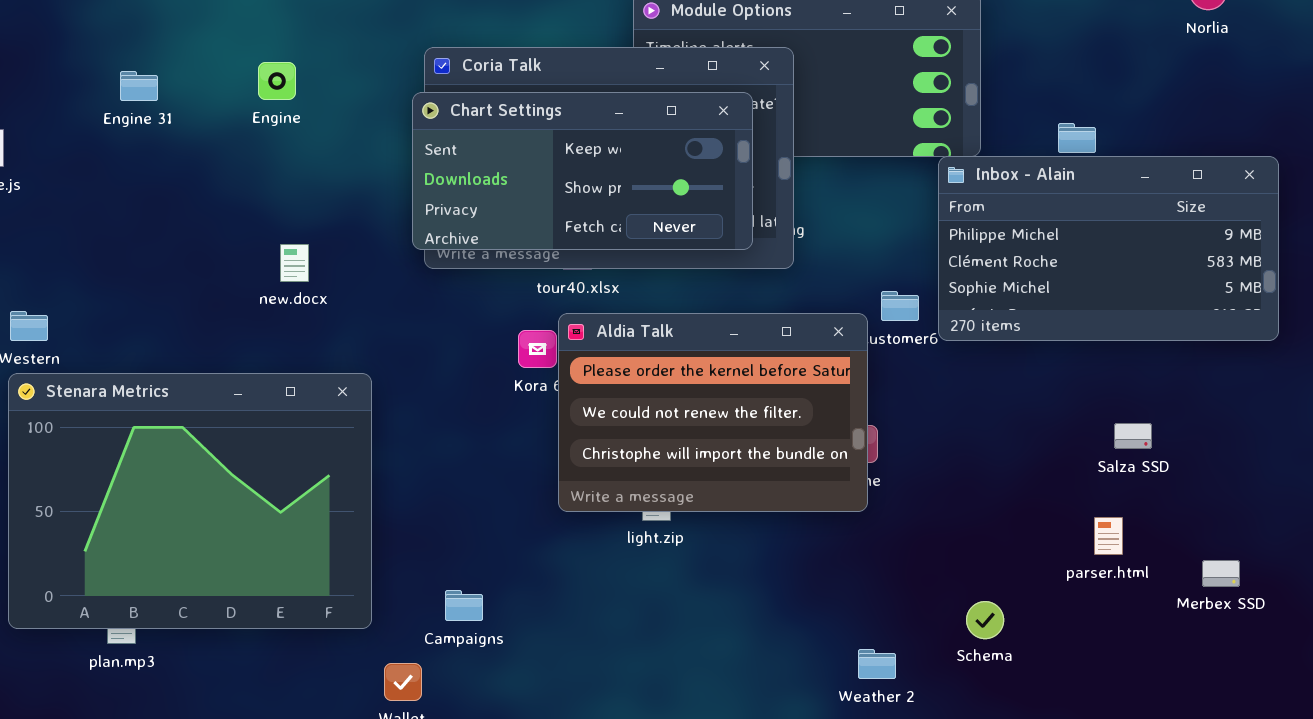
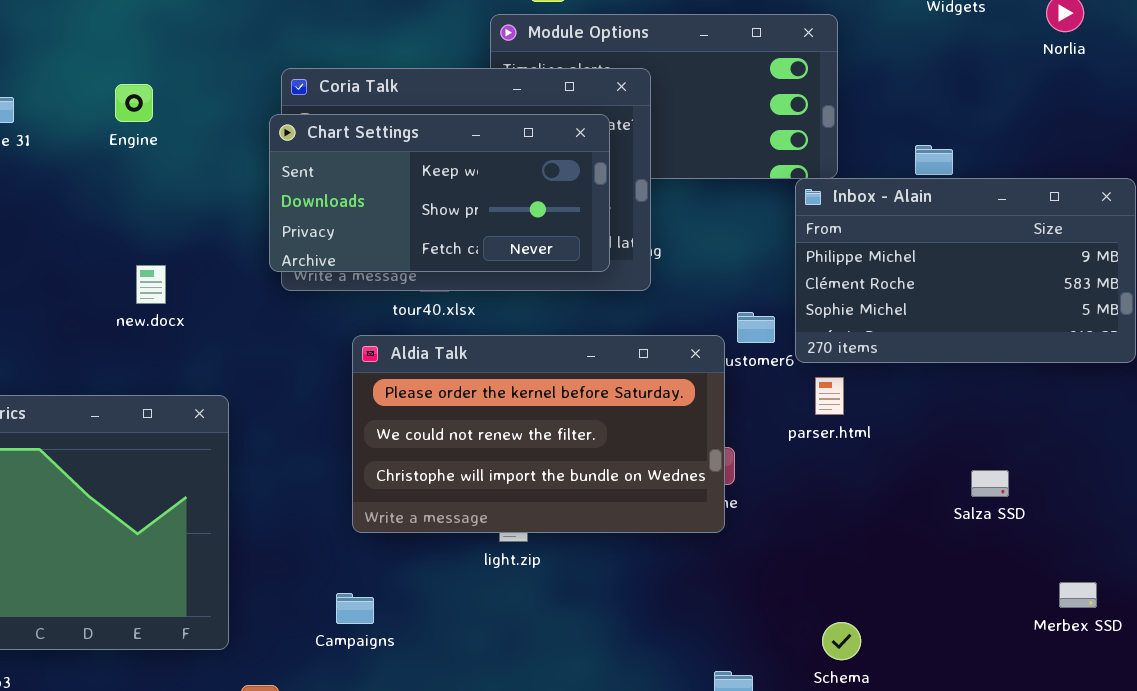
Aldia Talk: [558,313,868,512] -> [352,335,725,533], resized
Salza SSD: [1114,423,1152,449] -> [971,470,1009,497], moved
parser.html: [1094,517,1123,555] -> [815,377,844,415], moved
Campaigns: [445,590,483,621] -> [336,593,374,624], moved

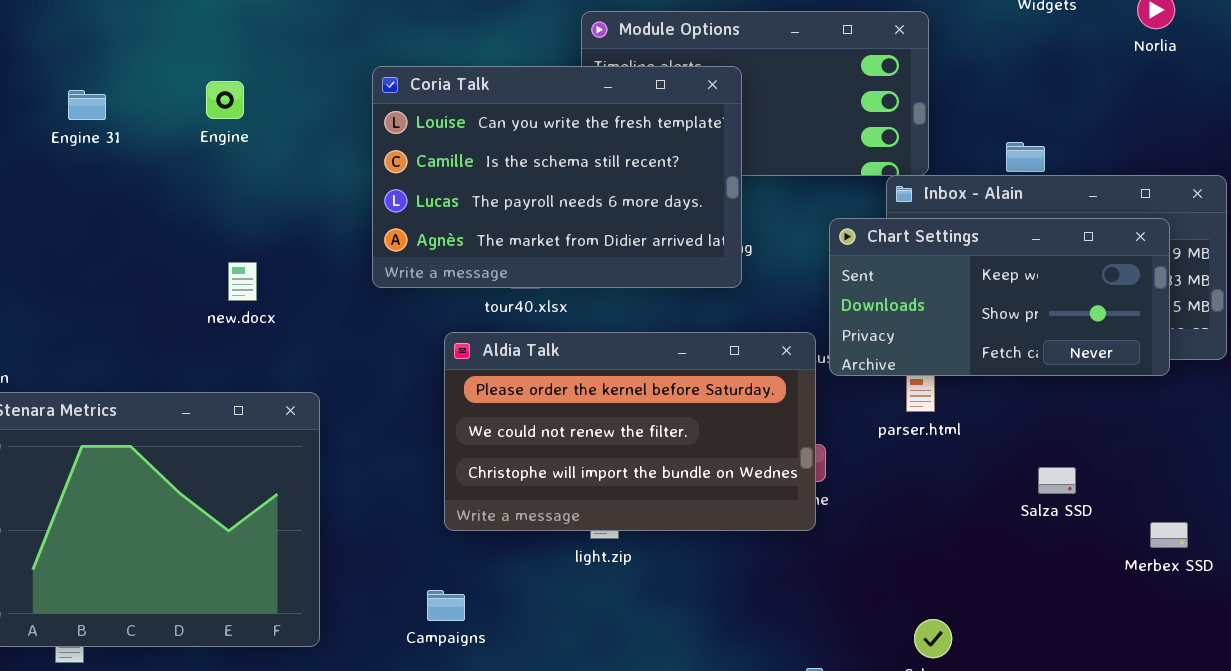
Chart Settings: [269,114,610,272] -> [829,218,1170,376], moved
Salza SSD: [971,470,1009,497] -> [1038,467,1076,494], moved
Merbex SSD: [1059,582,1097,608] -> [1150,522,1188,548], moved

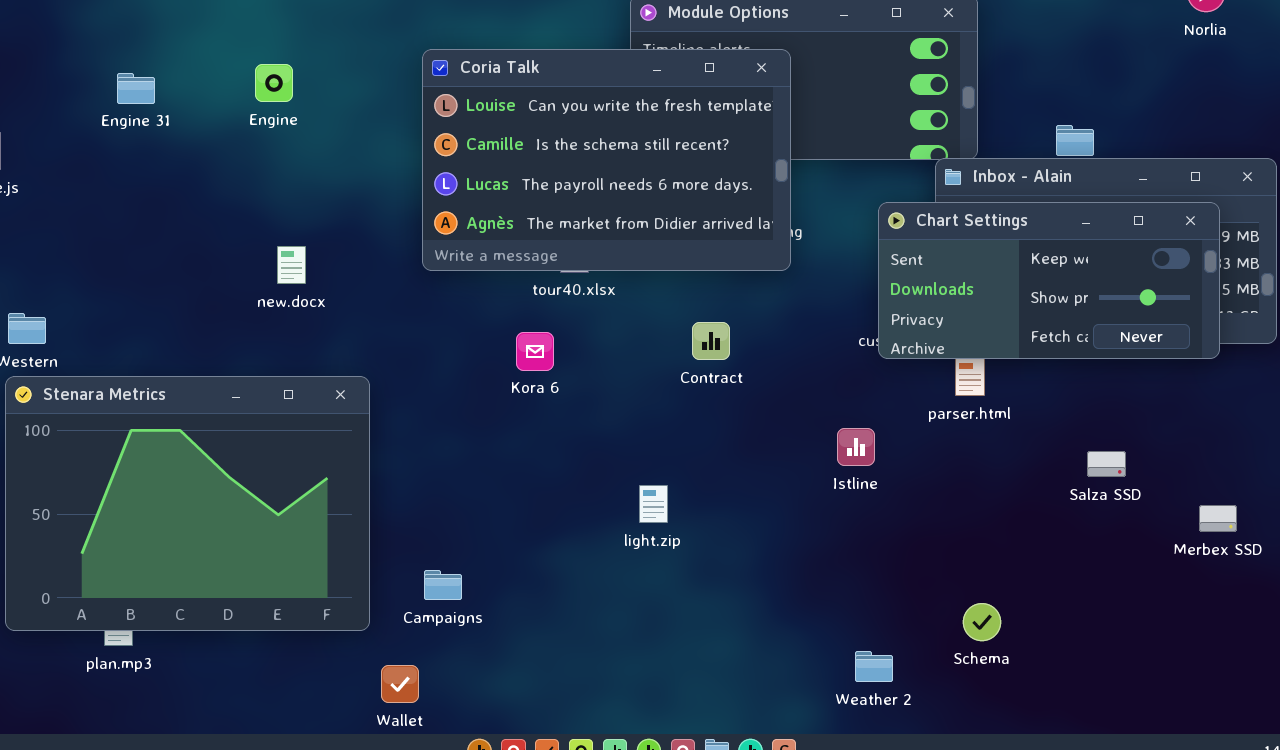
Aldia Talk: [444,332,816,531] -> none, closed
Campaigns: [427,590,465,621] -> [424,570,462,600], moved

